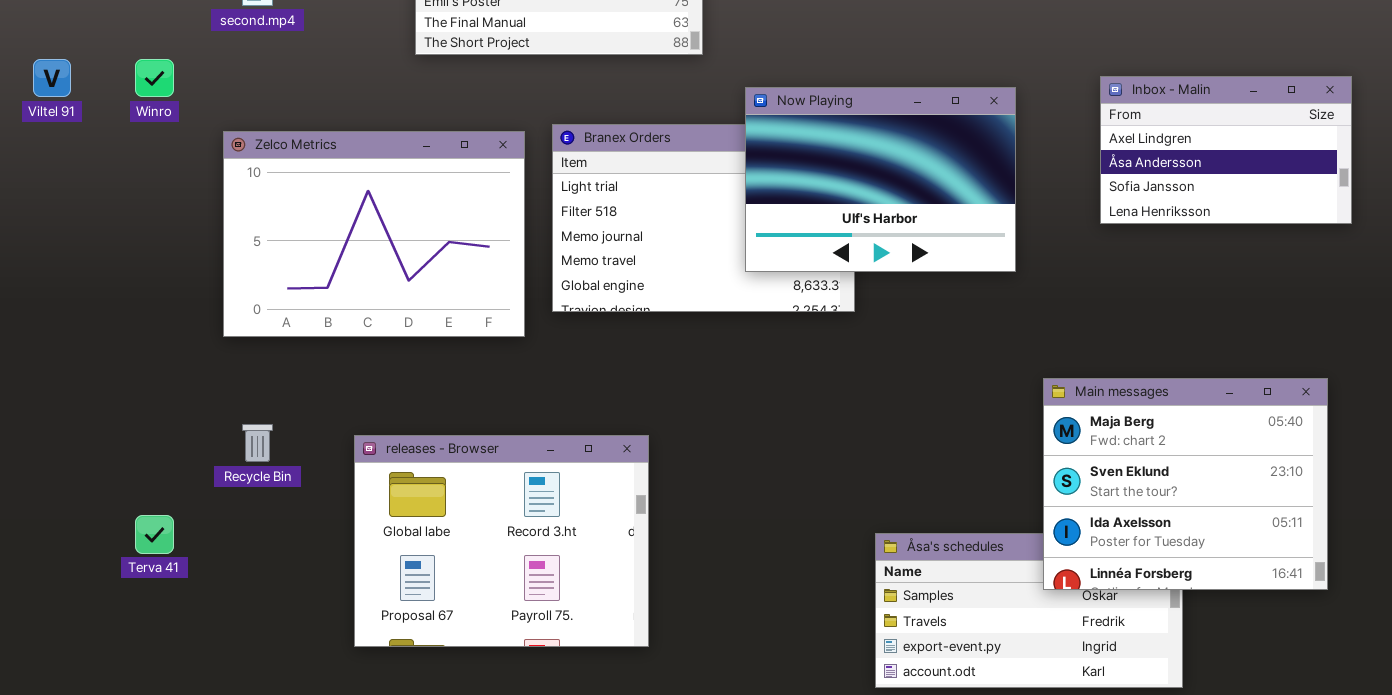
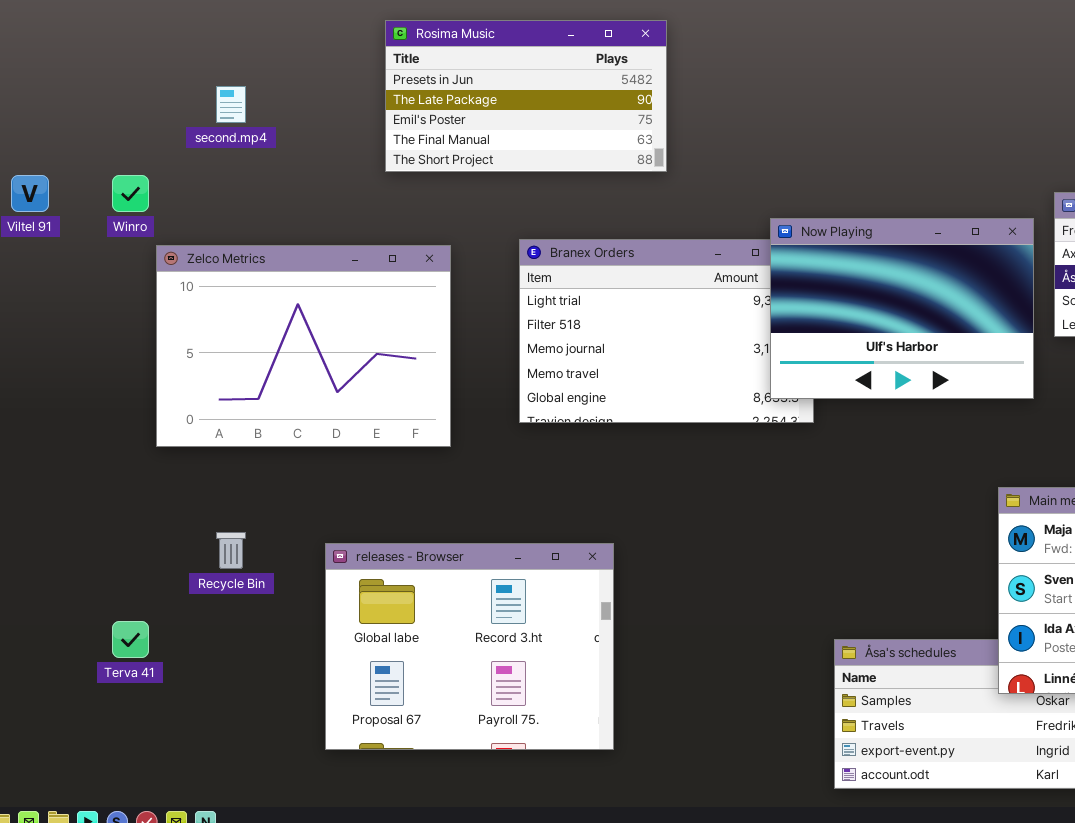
Now Playing: [745,87,1016,272] -> [770,218,1034,399], moved
Zelco Metrics: [223,131,525,337] -> [156,245,451,447], moved

